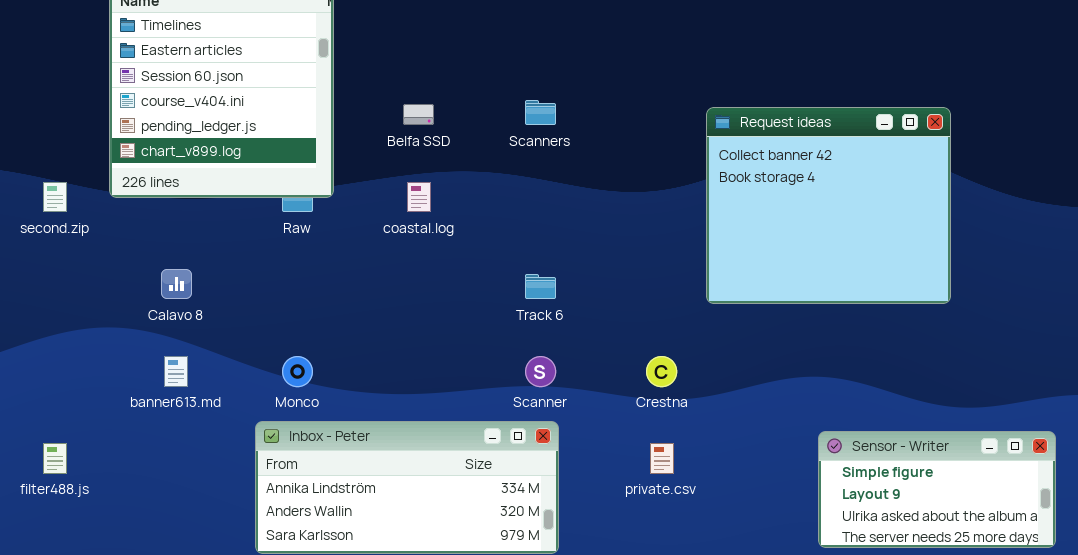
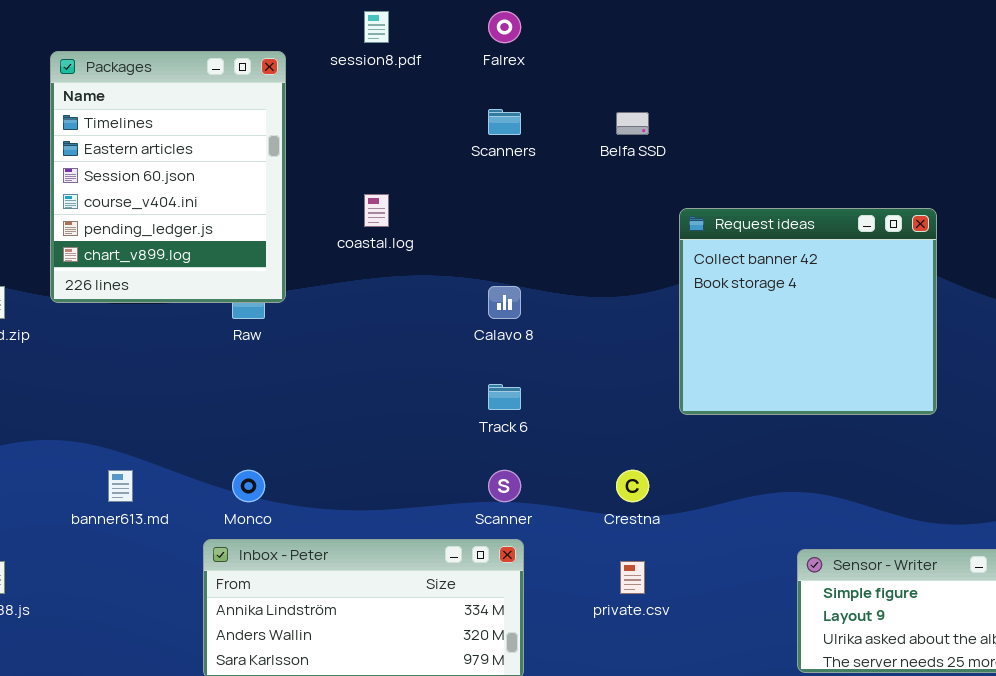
Scanners: [525,100,556,125] -> [488,109,521,135], moved
Belfa SSD: [403,104,434,125] -> [616,112,649,135], moved
coastal.log: [407,182,431,212] -> [364,194,389,227], moved
Calavo 8: [161,269,192,299] -> [488,286,521,319], moved

